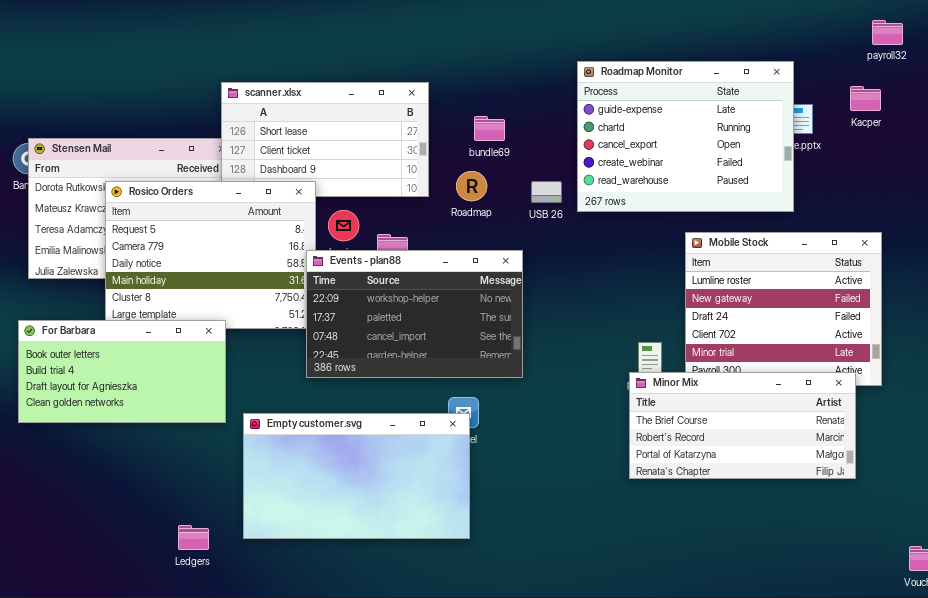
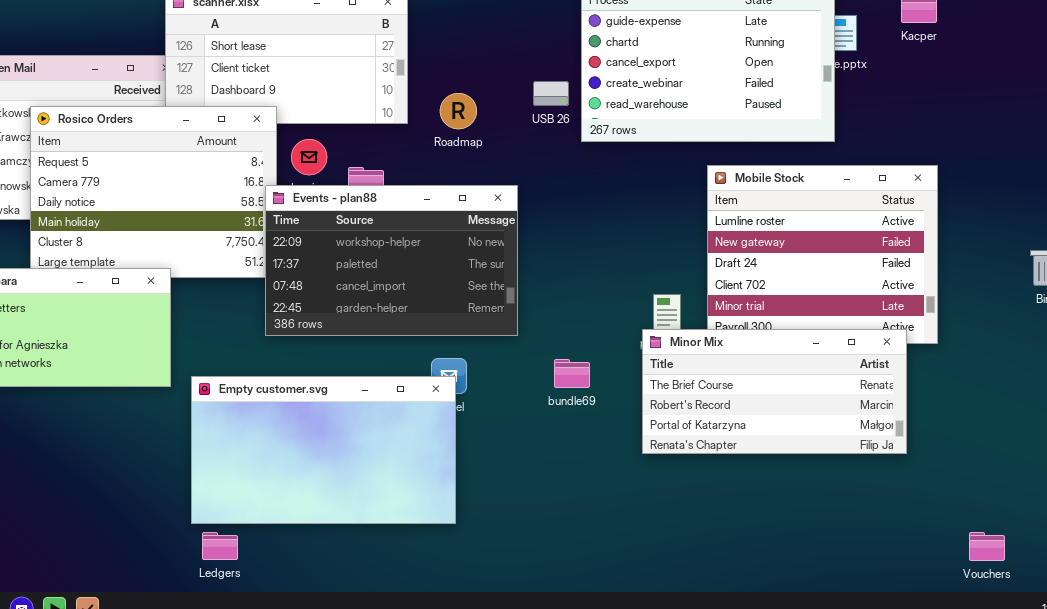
bundle69: [474,116,505,141] -> [554,359,590,388], moved
USB 26: [531,181,562,203] -> [533,81,569,106], moved
Ledgers: [178,525,209,550] -> [202,532,238,560], moved

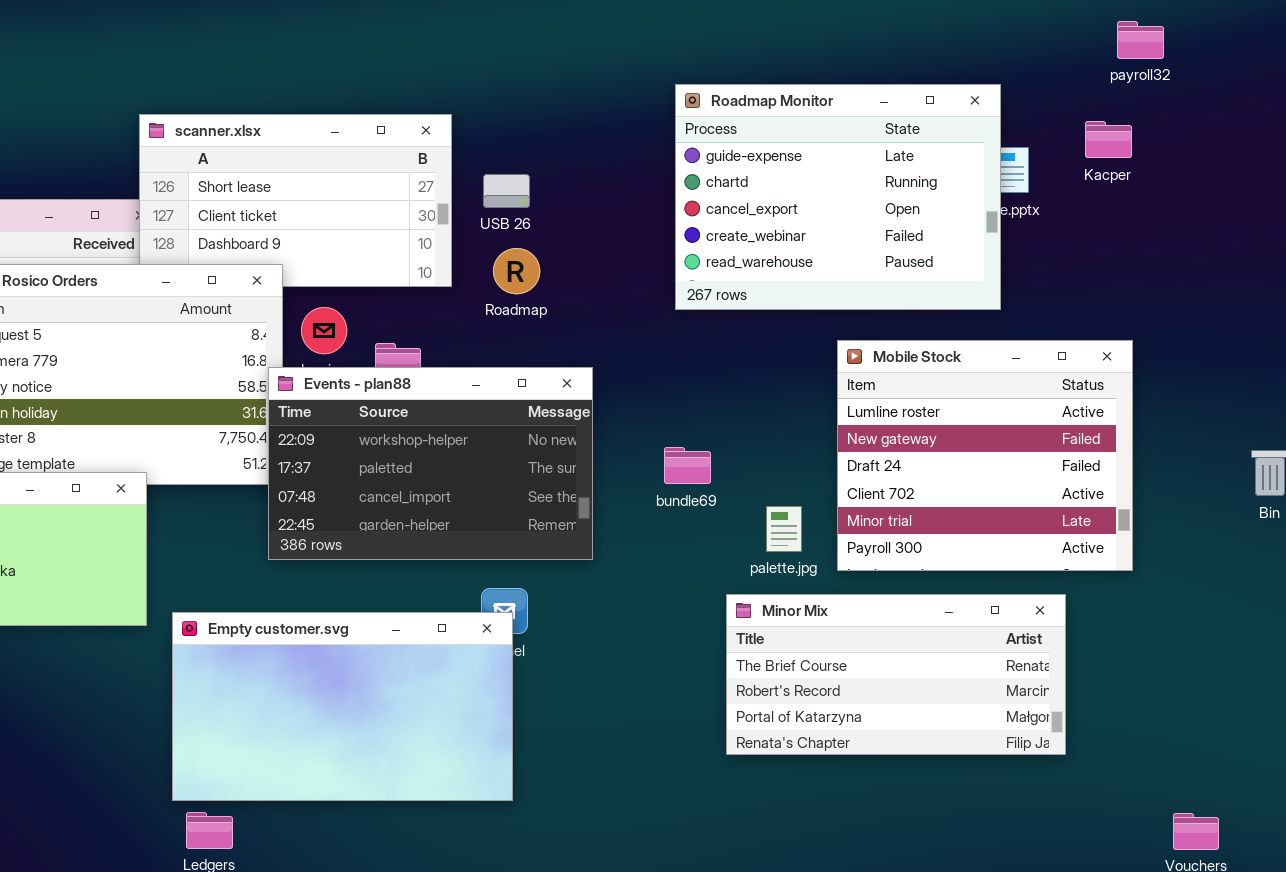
USB 26: [533,81,569,106] -> [483,174,530,208], moved
Minor Mix: [642,329,907,454] -> [726,594,1066,755], moved
bundle69: [554,359,590,388] -> [664,447,711,484], moved

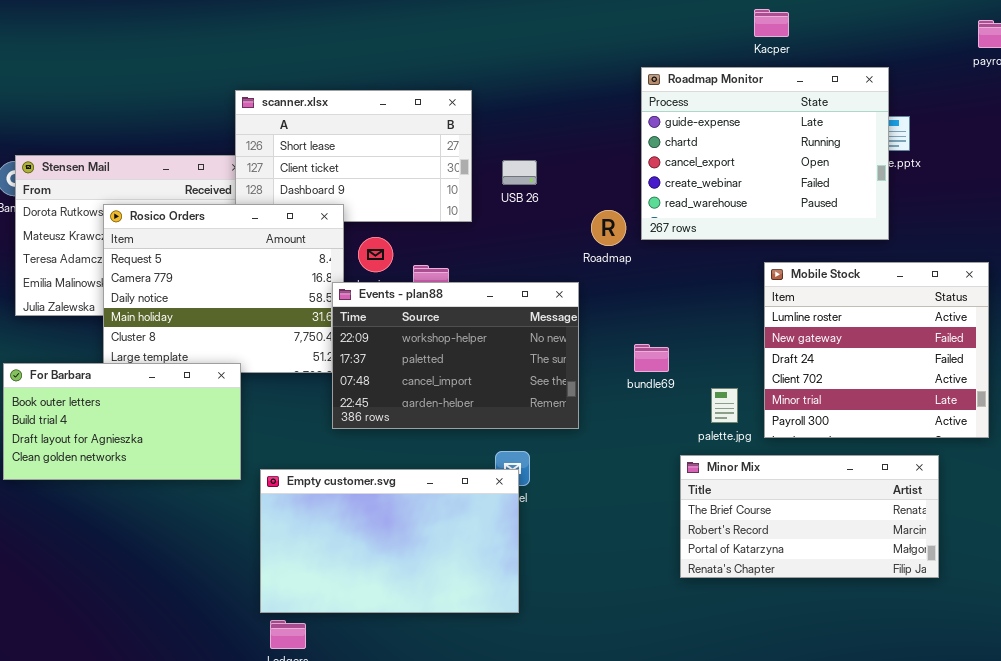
Kacper: [1085,121,1132,158] -> [754,9,789,37], moved
USB 26: [483,174,530,208] -> [502,160,537,185], moved
Roadmap: [493,248,540,294] -> [591,210,626,246], moved

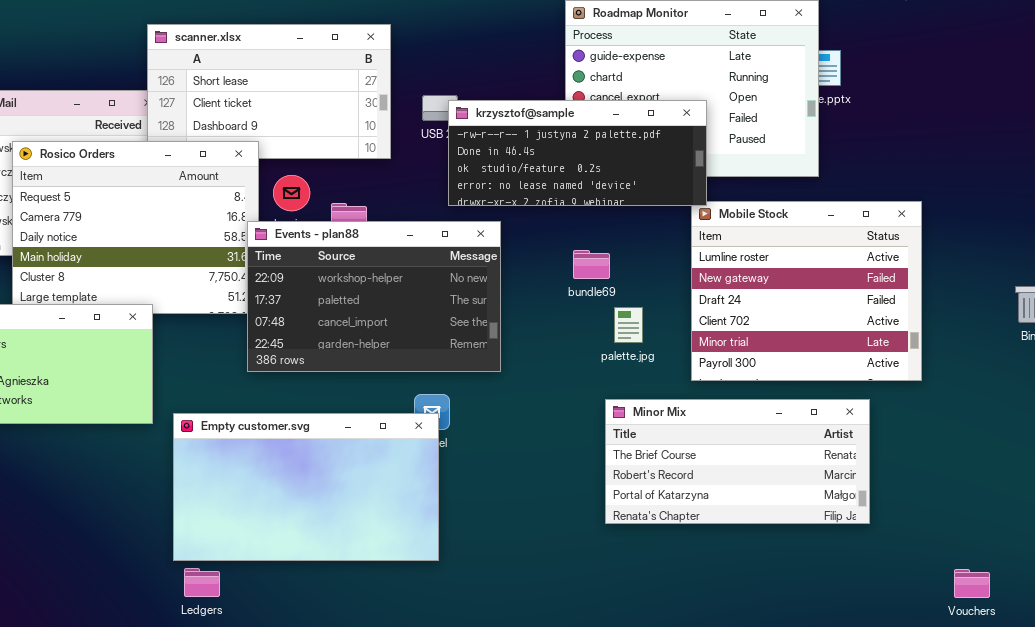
krzysztof@sample: none -> [448,100,707,206], opened
bundle69: [634,344,669,372] -> [573,250,610,279], moved
palette.jpg: [711,388,738,423] -> [614,307,643,343], moved

